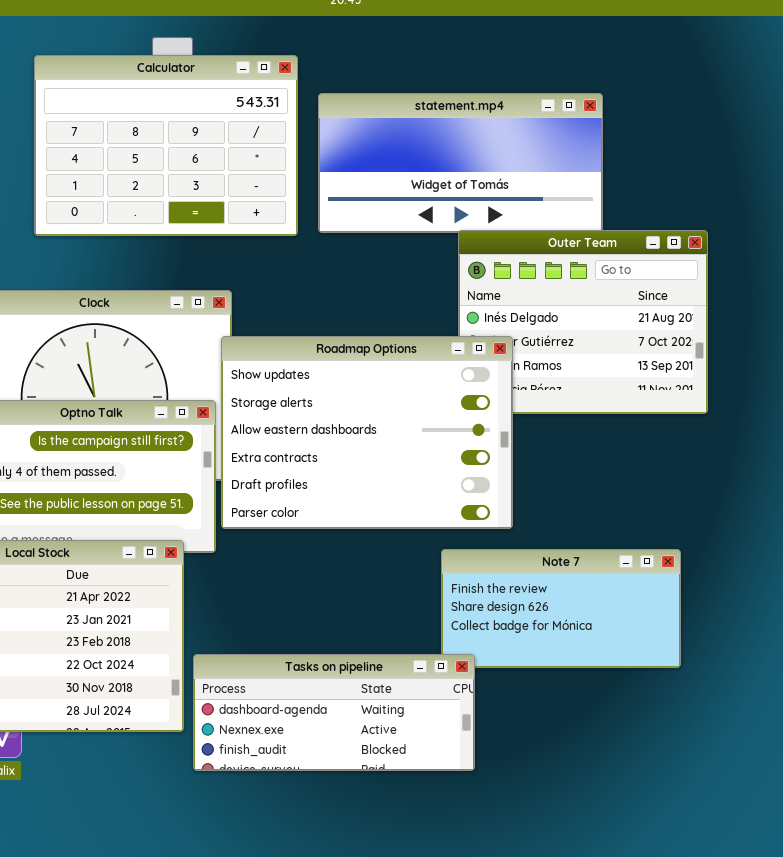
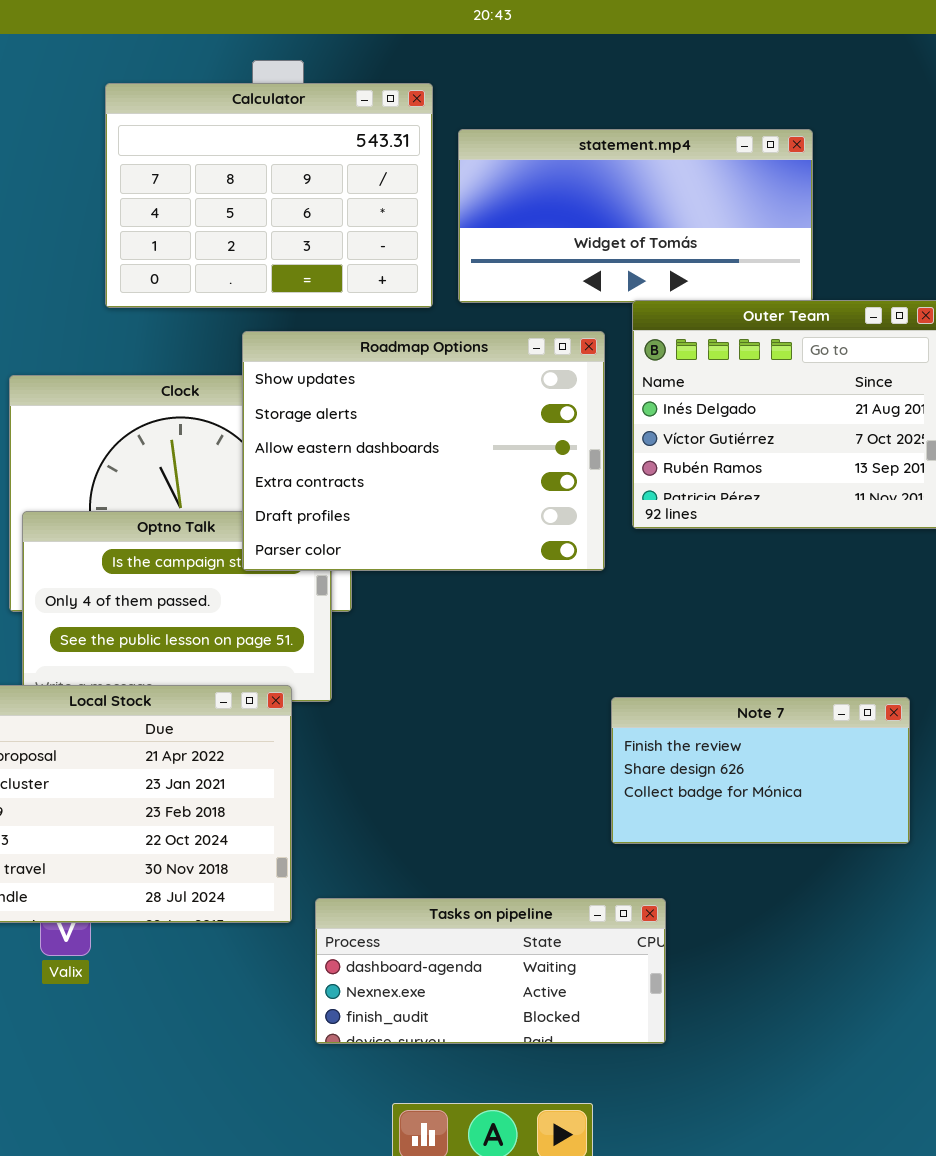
Roadmap Options: [221,336,513,529] -> [242,331,605,571], moved
Tasks on pipeline: [193,654,475,771] -> [315,898,666,1044], moved

